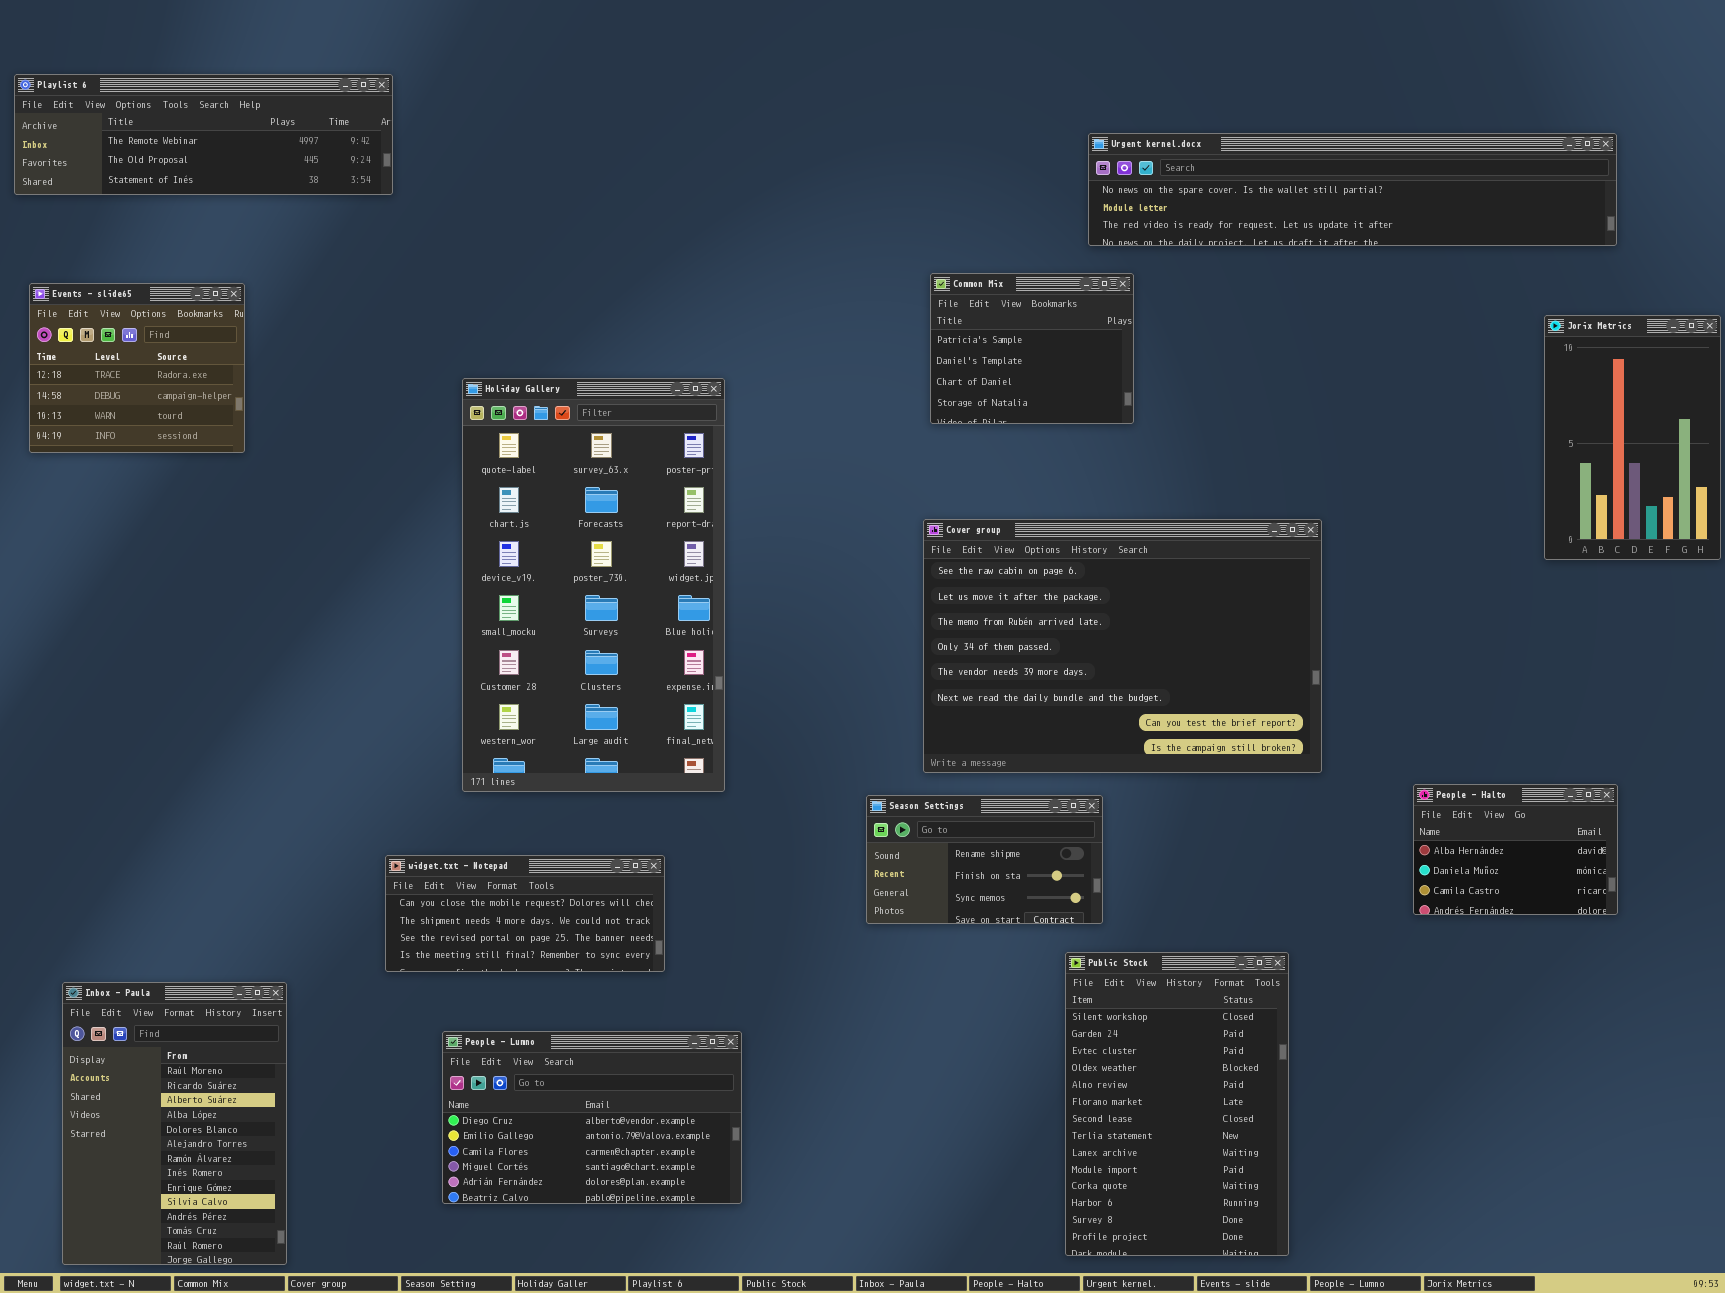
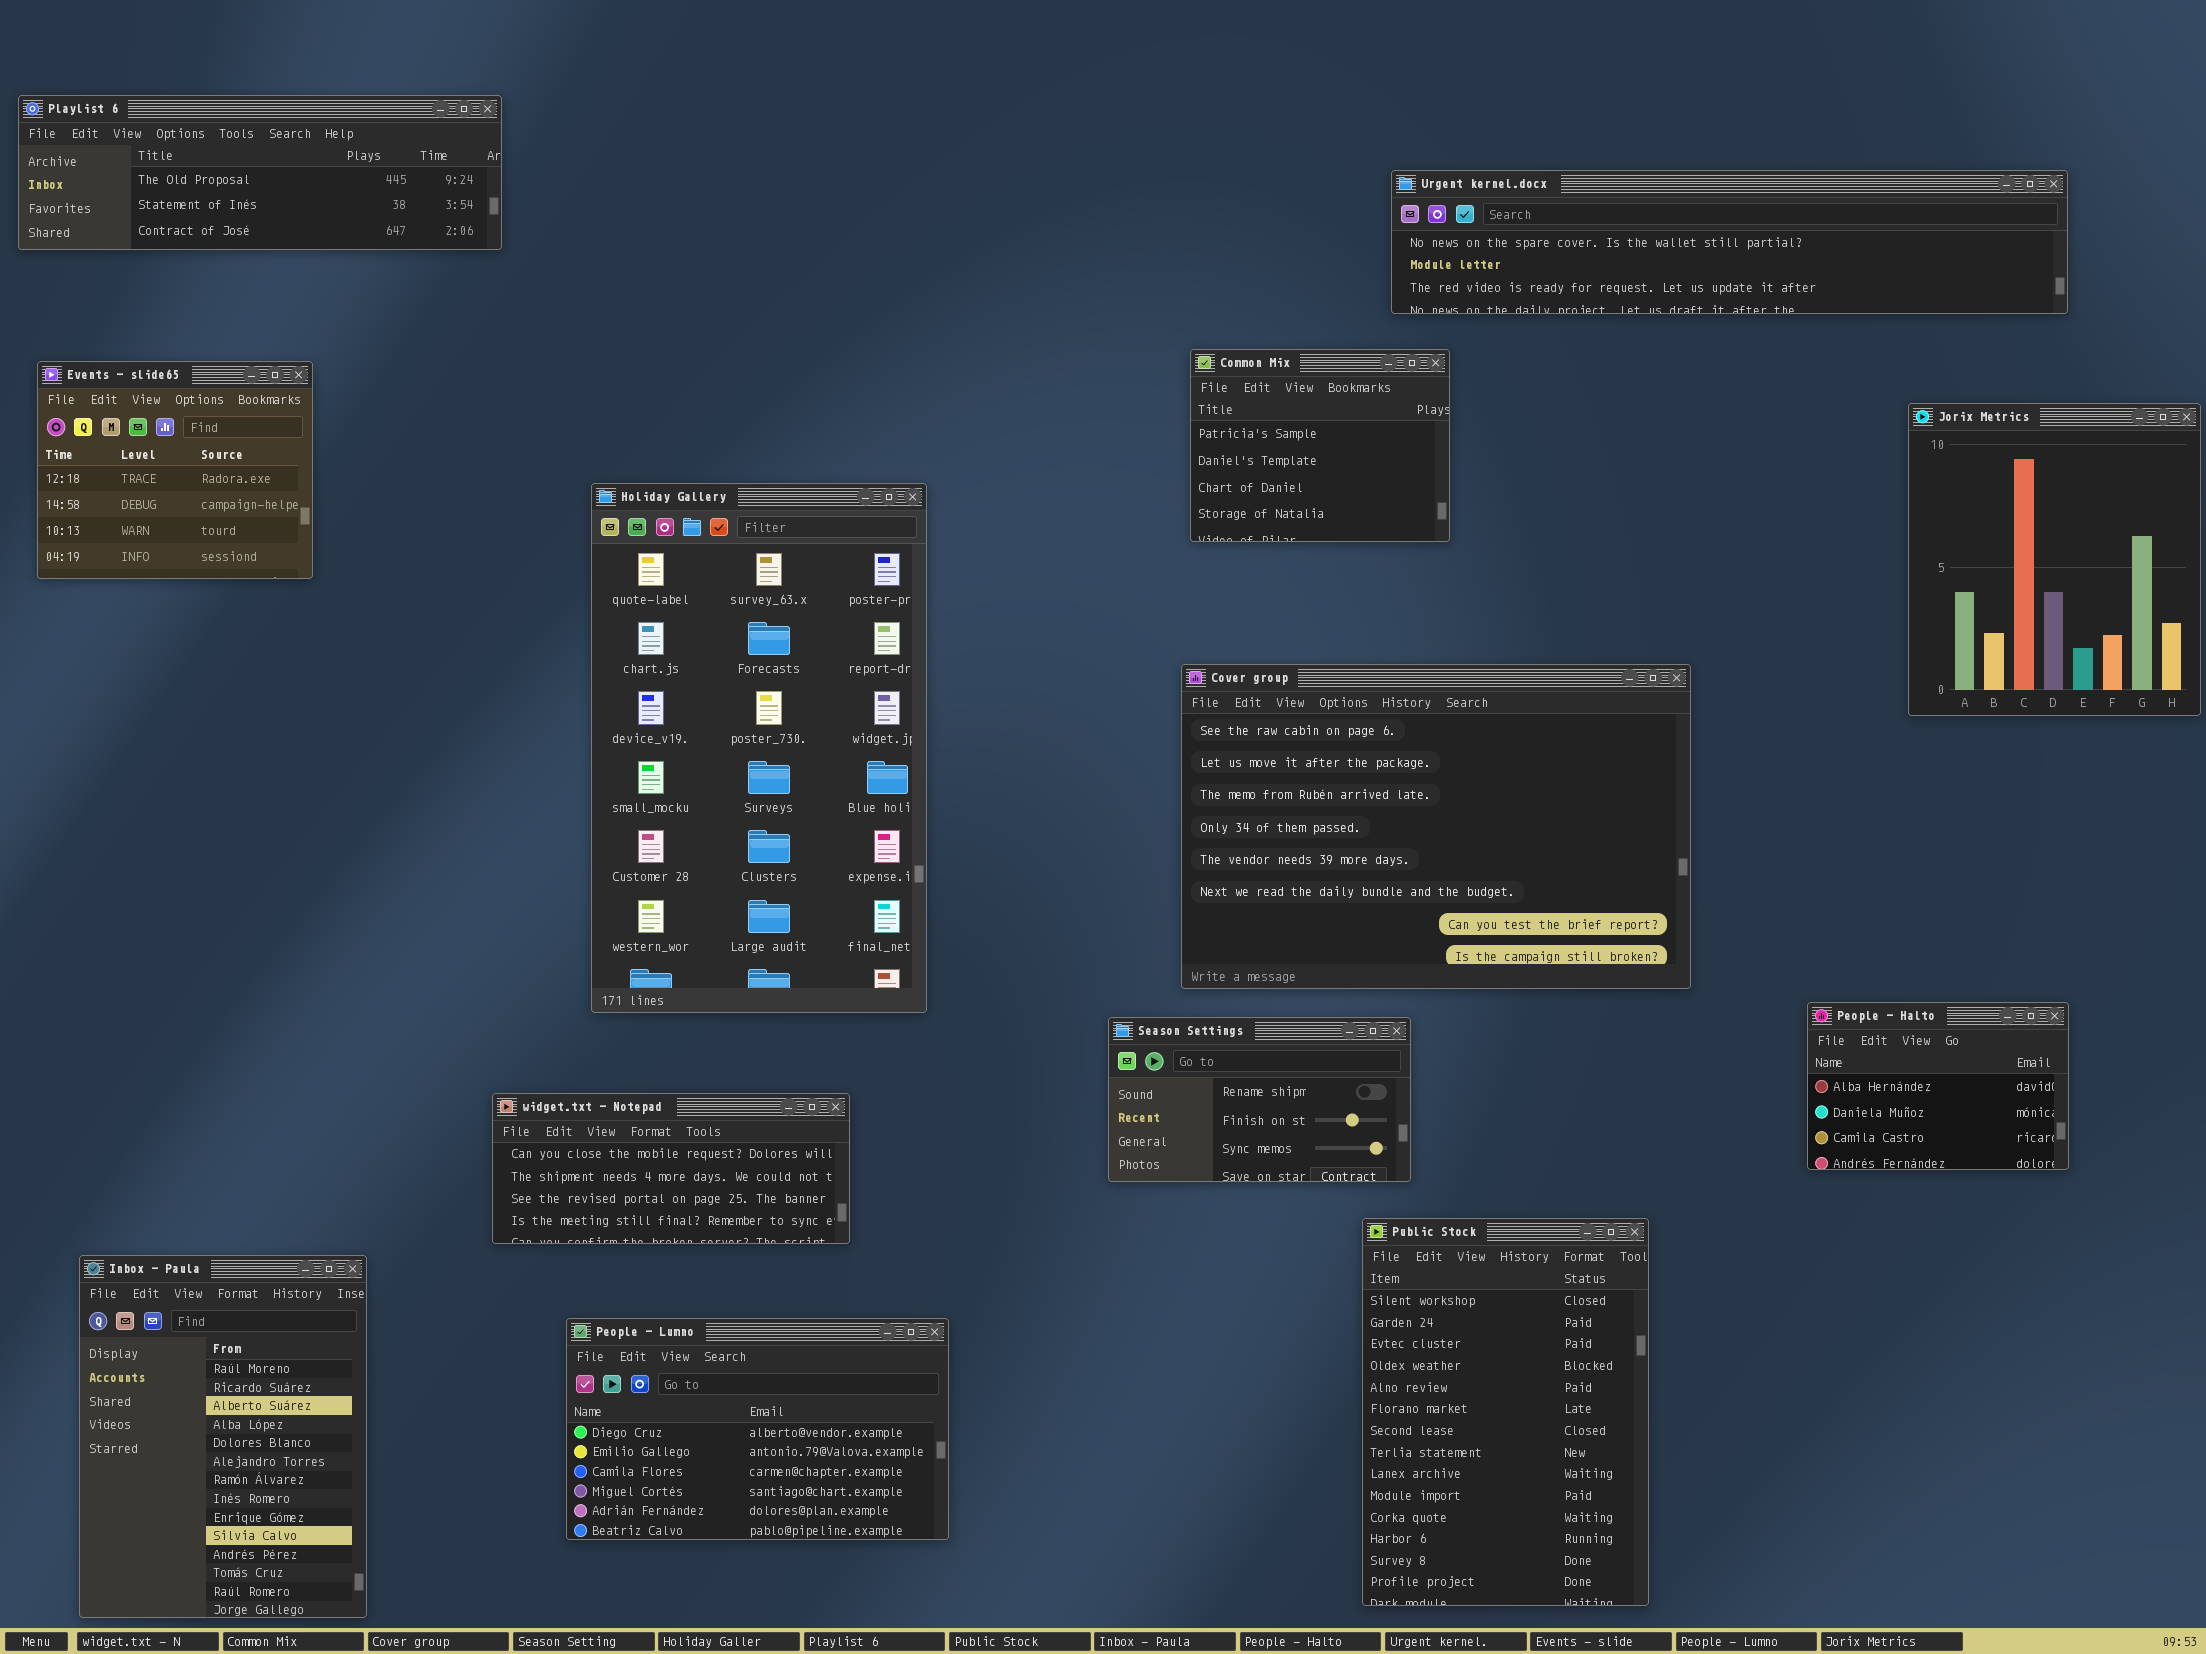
Playlist 6: [14,74,393,195] -> [18,95,502,250], scrolled down 1 row
Jorix Metrics: [1544,315,1721,560] -> [1908,403,2201,716], resized

